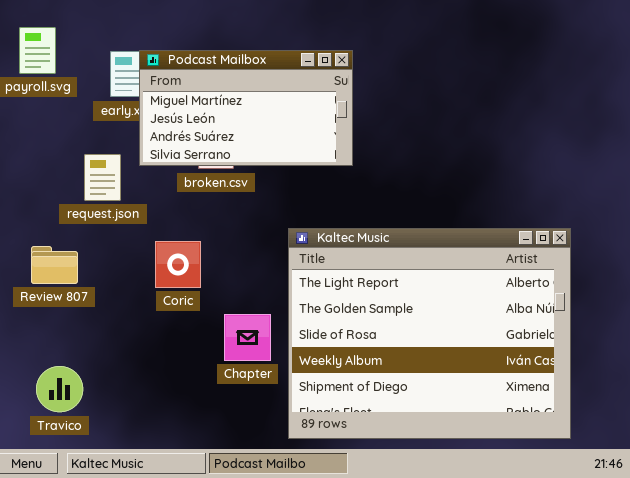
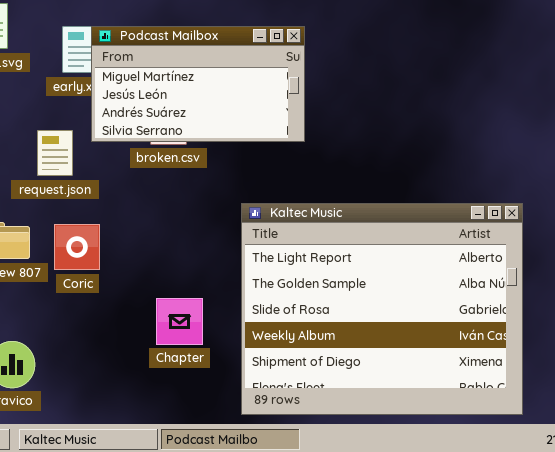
Coric: [155,241,201,288] -> [54,224,100,270], moved
Chapter: [224,314,271,361] -> [156,298,203,345], moved

